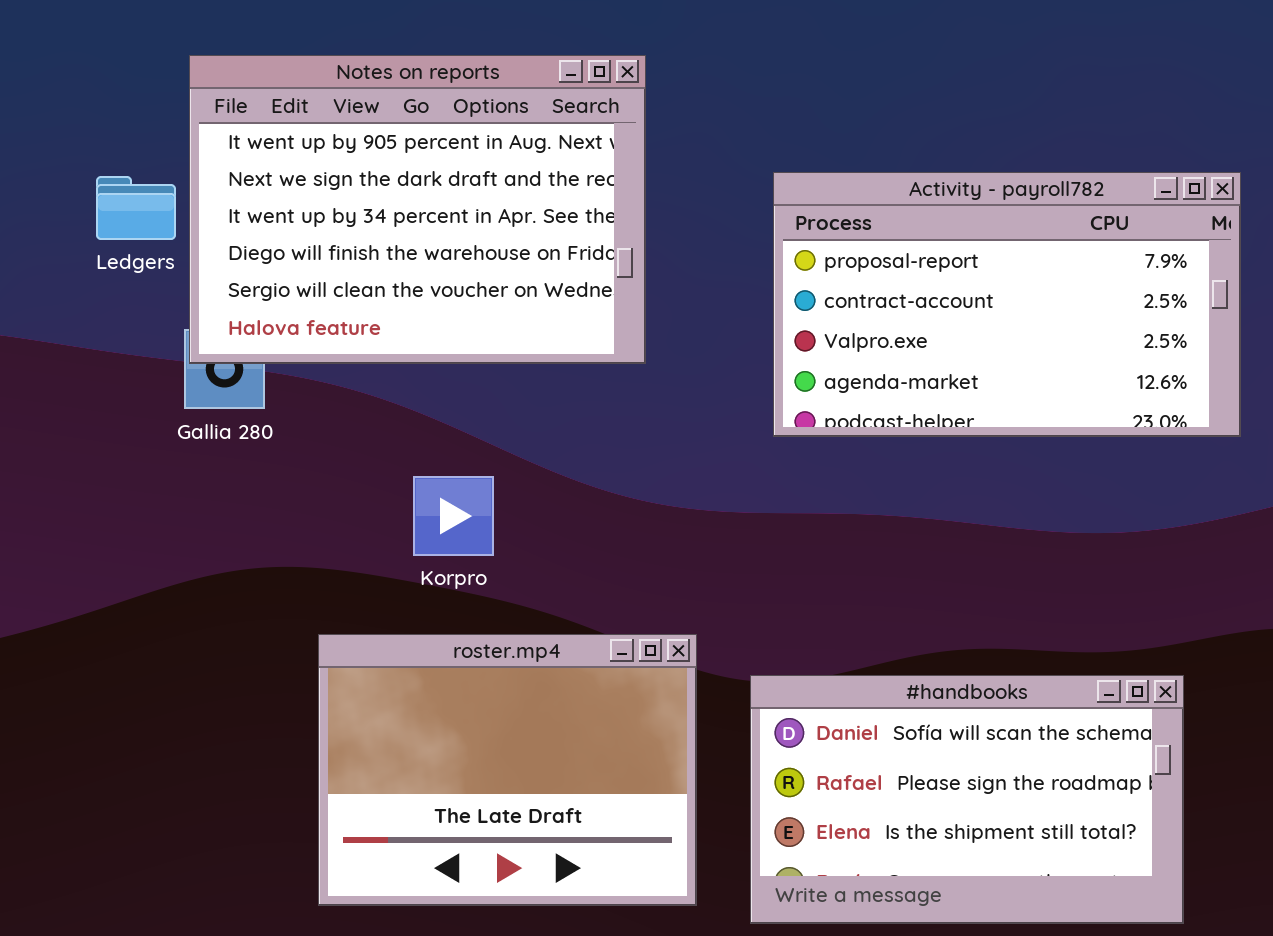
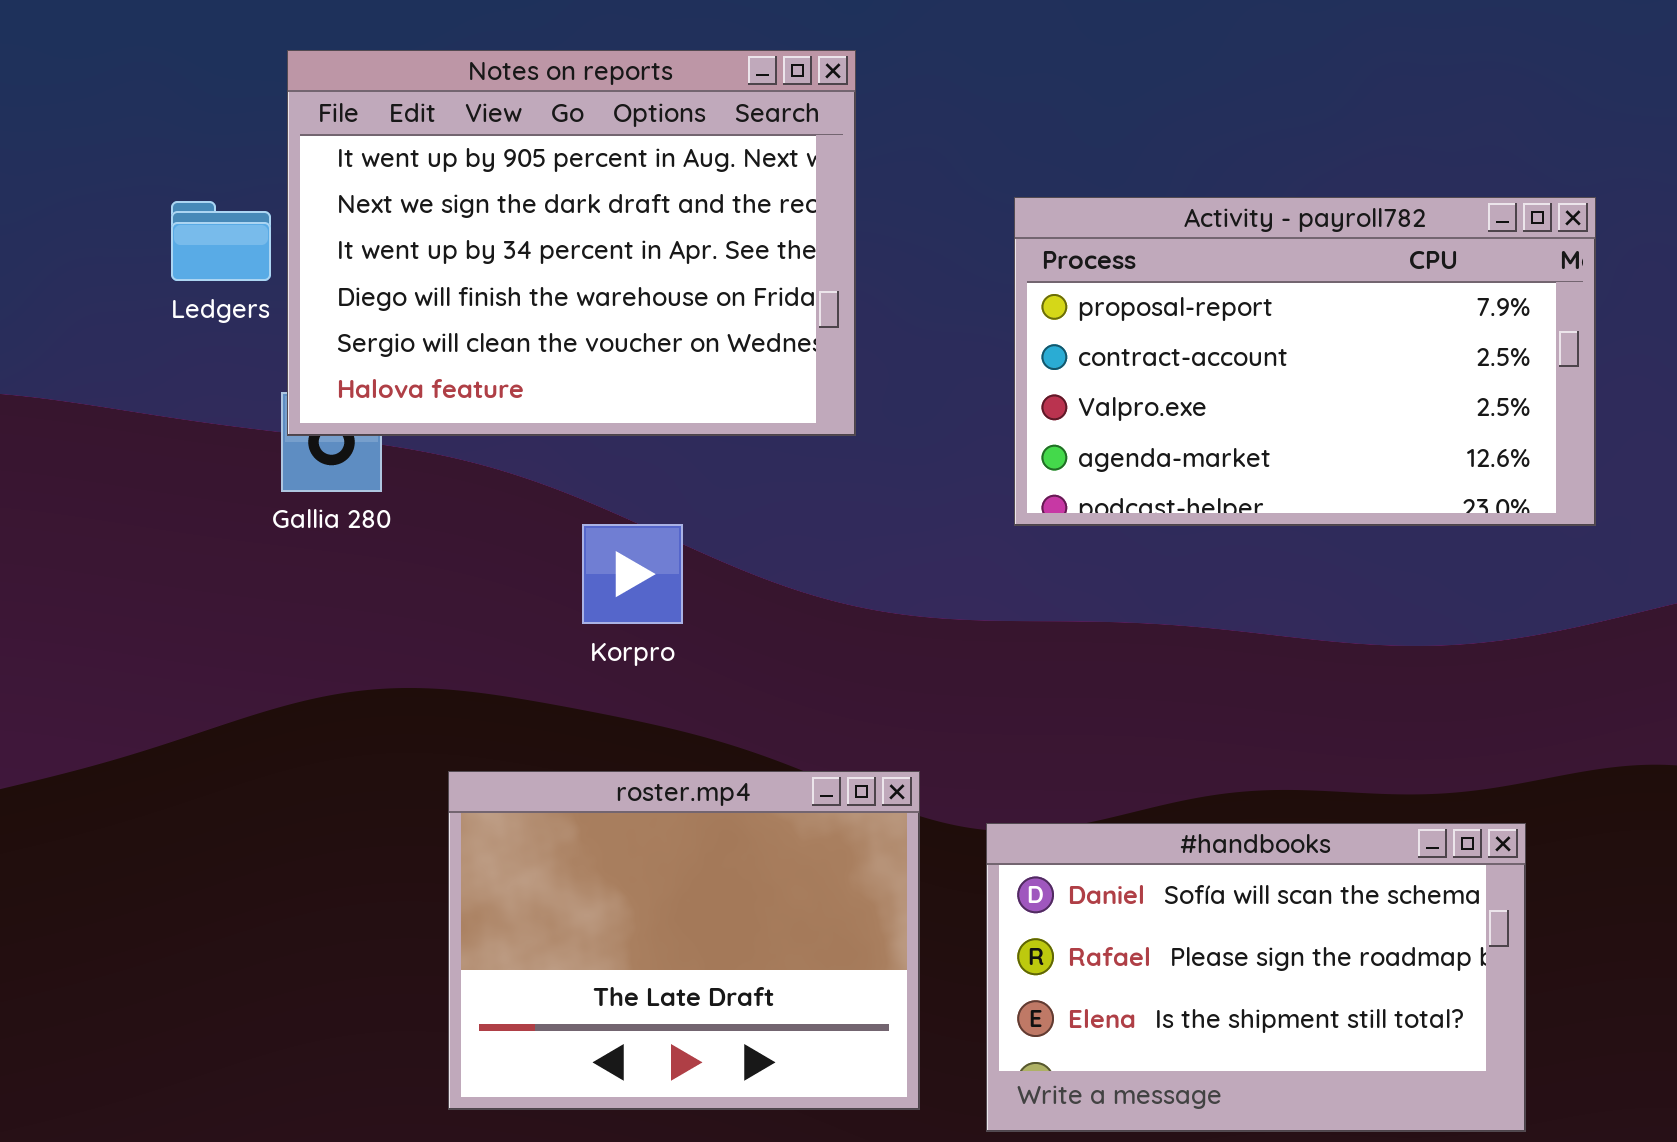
Korpro: [413,476,494,556] -> [582,524,683,624], moved

